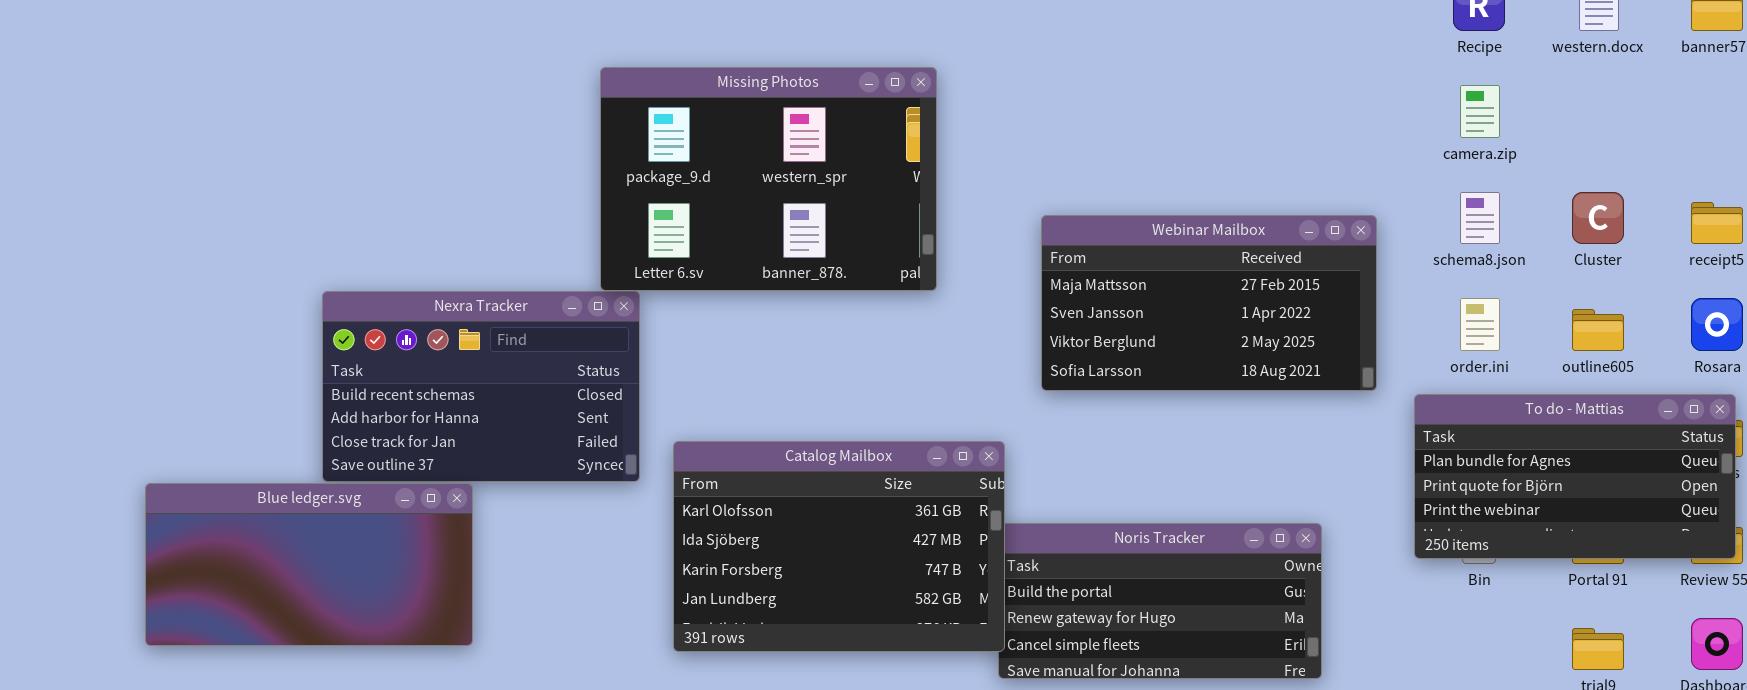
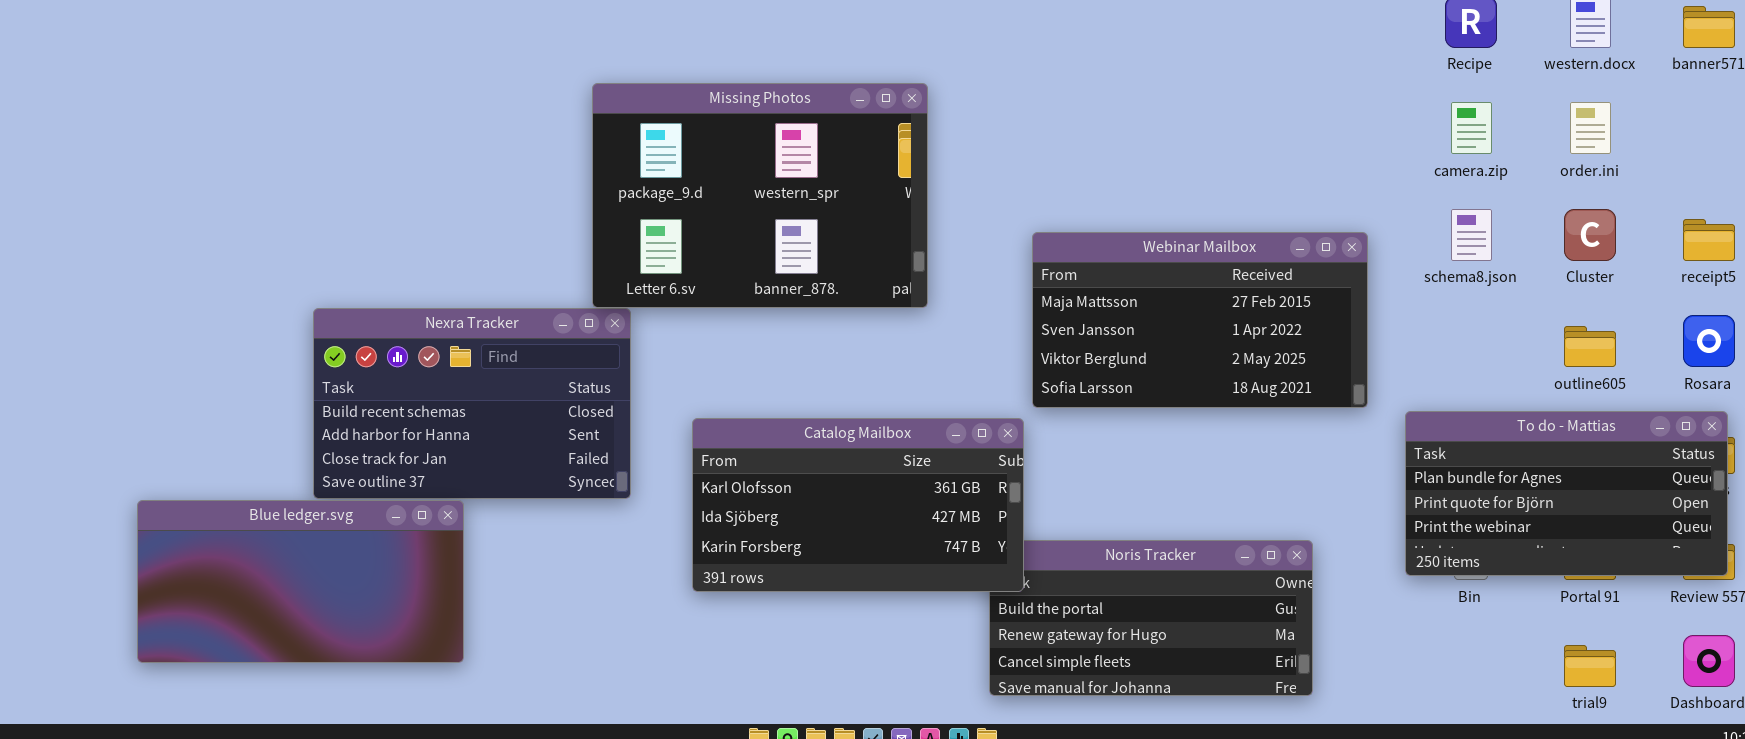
order.ini: [1460,298,1500,351] -> [1570,102,1611,154], moved
Catalog Mailbox: [673,441,1005,652] -> [692,418,1024,592], moved, resized

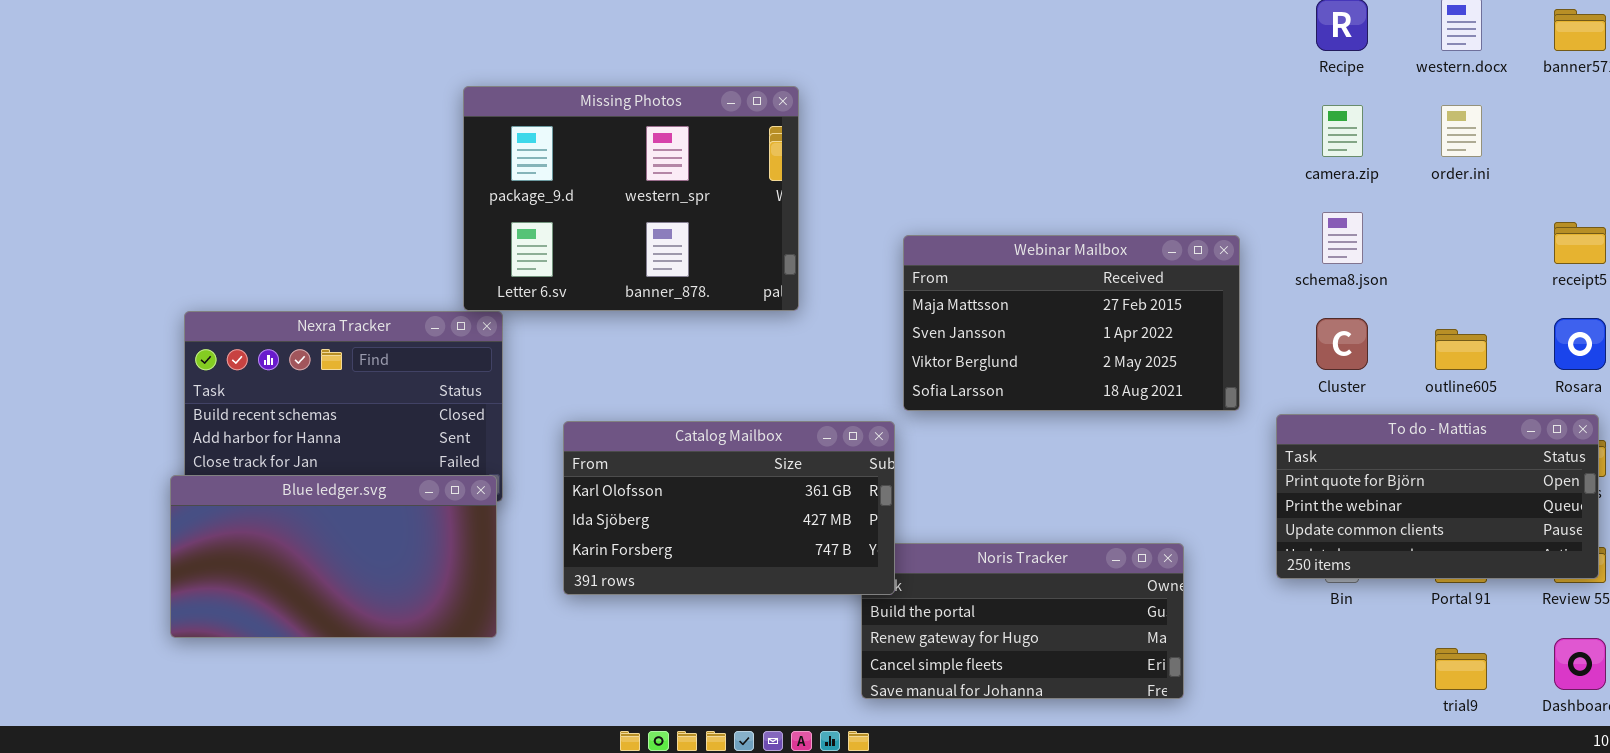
Cluster: [1564,209,1616,261] -> [1316,318,1368,370], moved
To do - Mattias: [1405,411,1728,576] -> [1276,414,1599,579], scrolled down 1 row
Blue ledger.svg: [137,500,464,663] -> [170,475,497,638], moved

